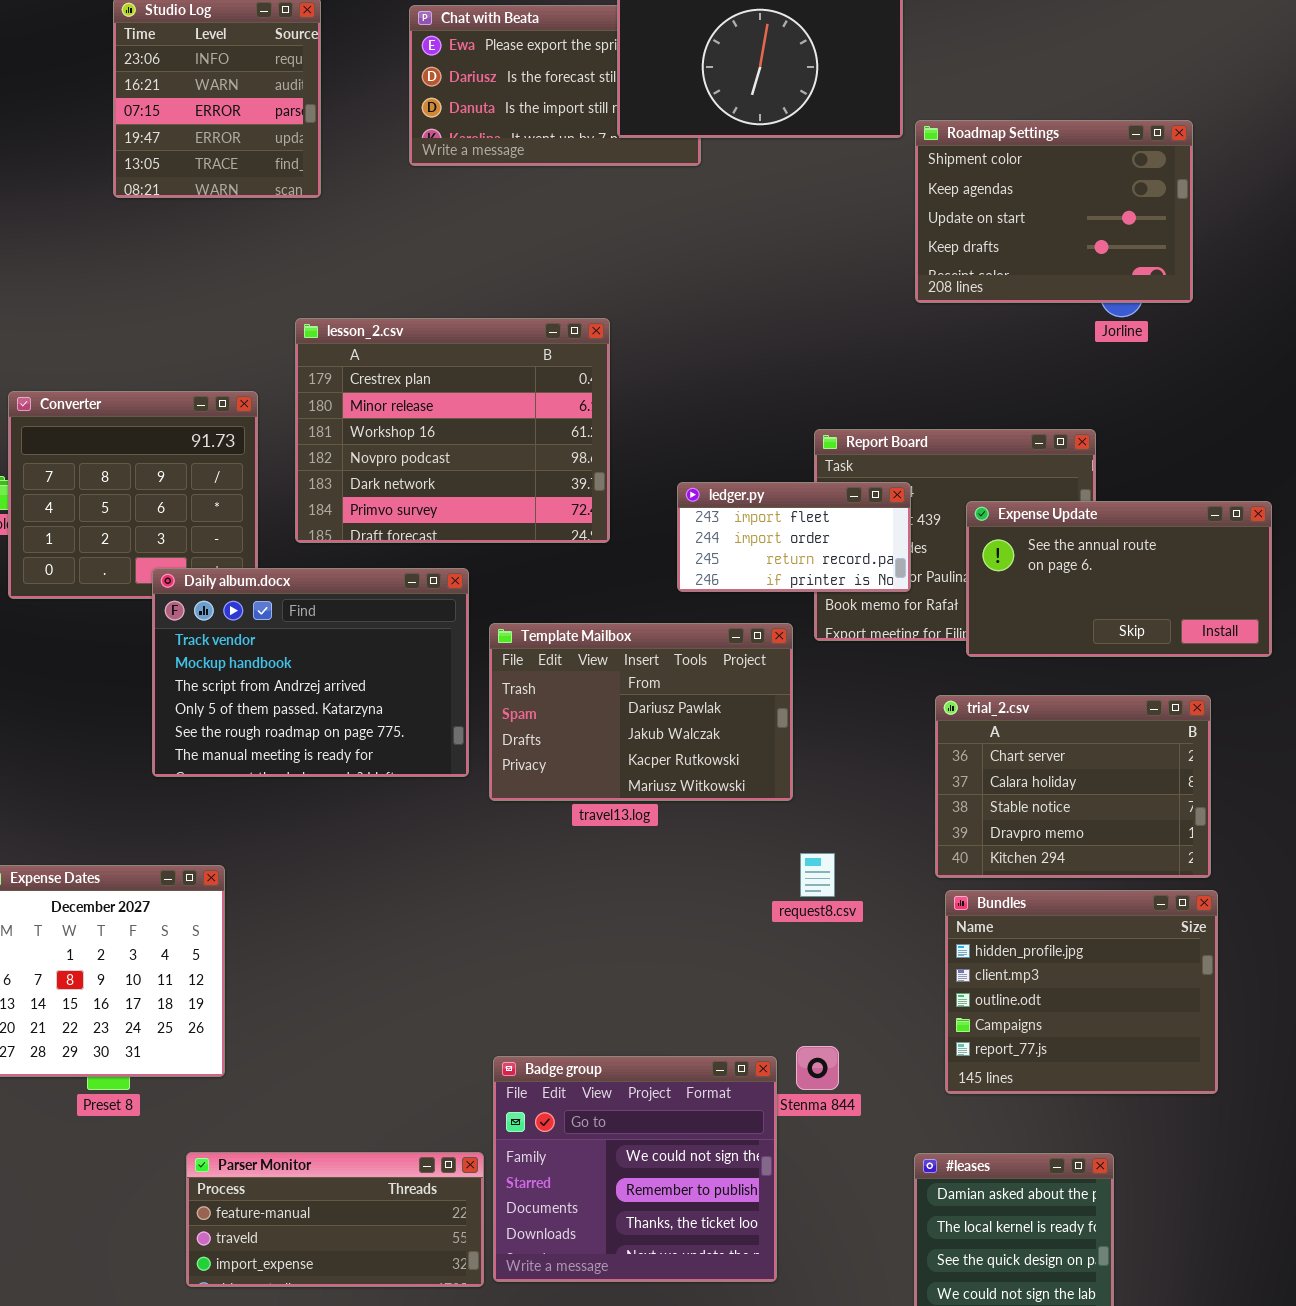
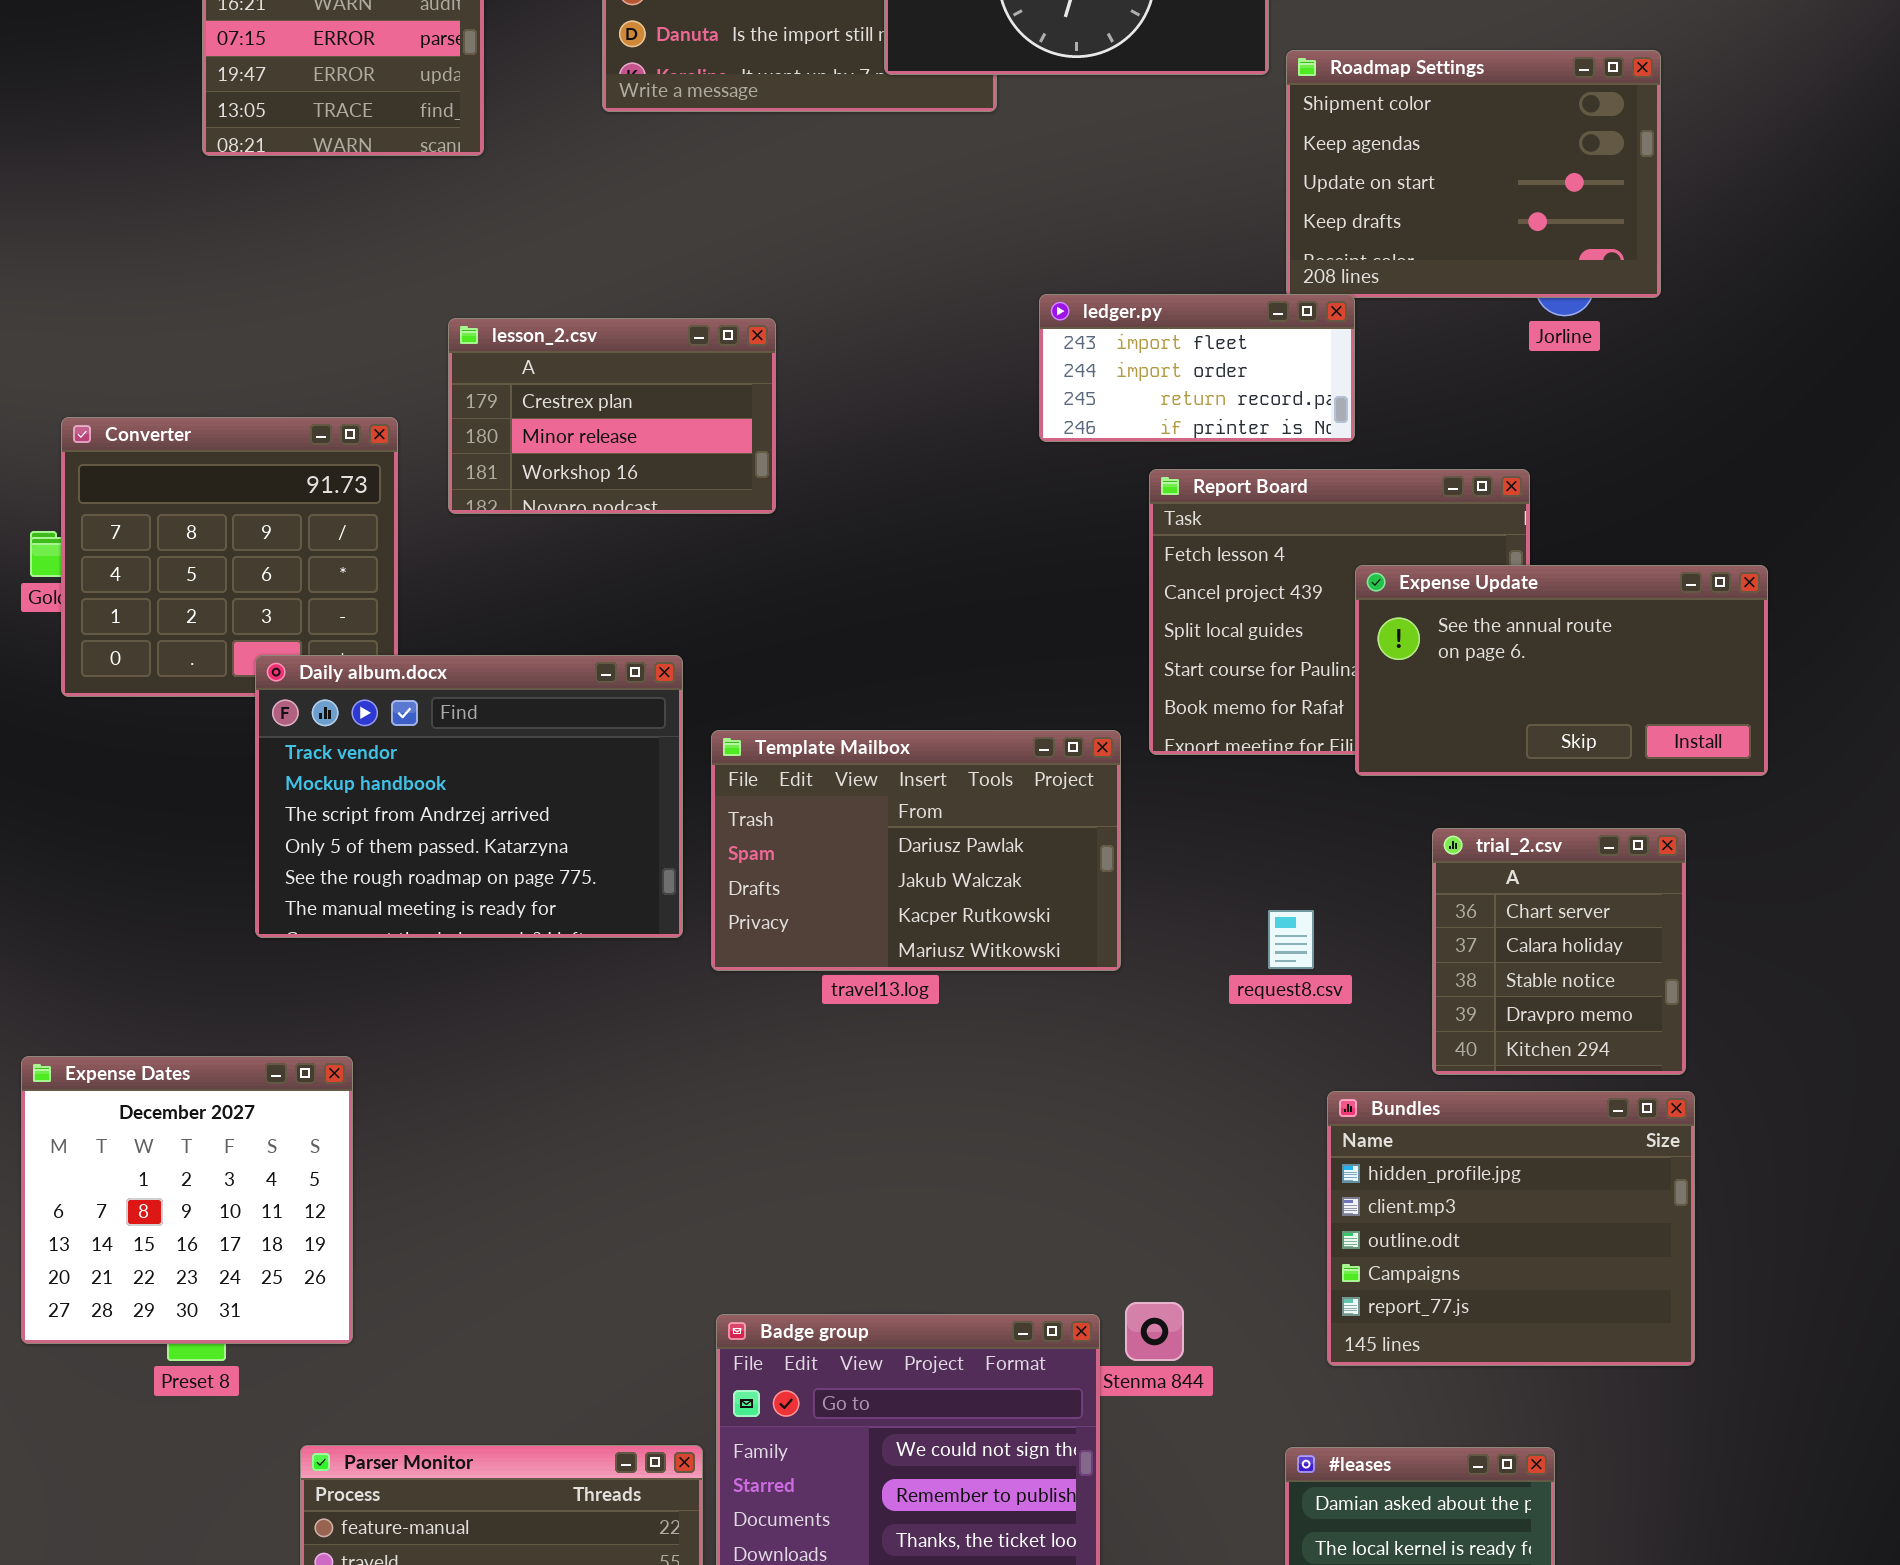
lesson_2.csv: [295,318,610,543] -> [448,318,776,514], resized
ledger.py: [677,482,911,592] -> [1039,294,1355,442], moved
trial_2.csv: [935,695,1211,878] -> [1432,828,1686,1075], resized
request8.csv: [800,853,835,897] -> [1268,910,1314,969], moved

